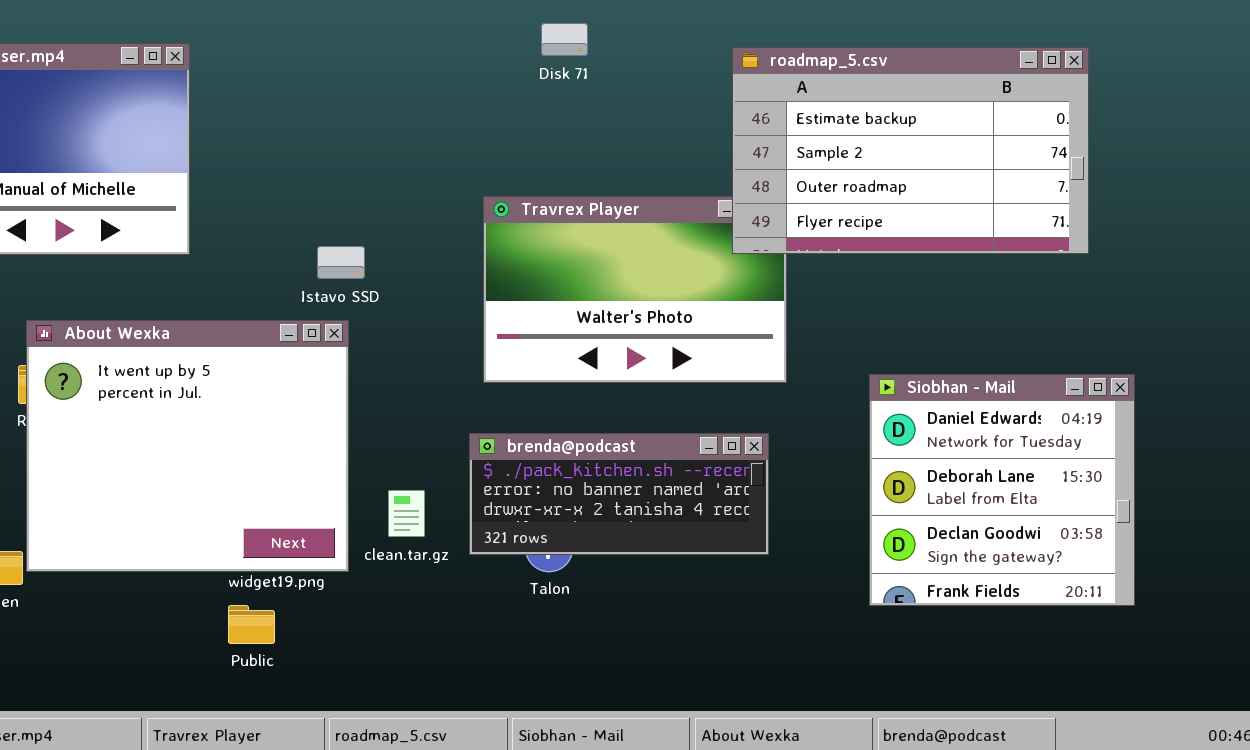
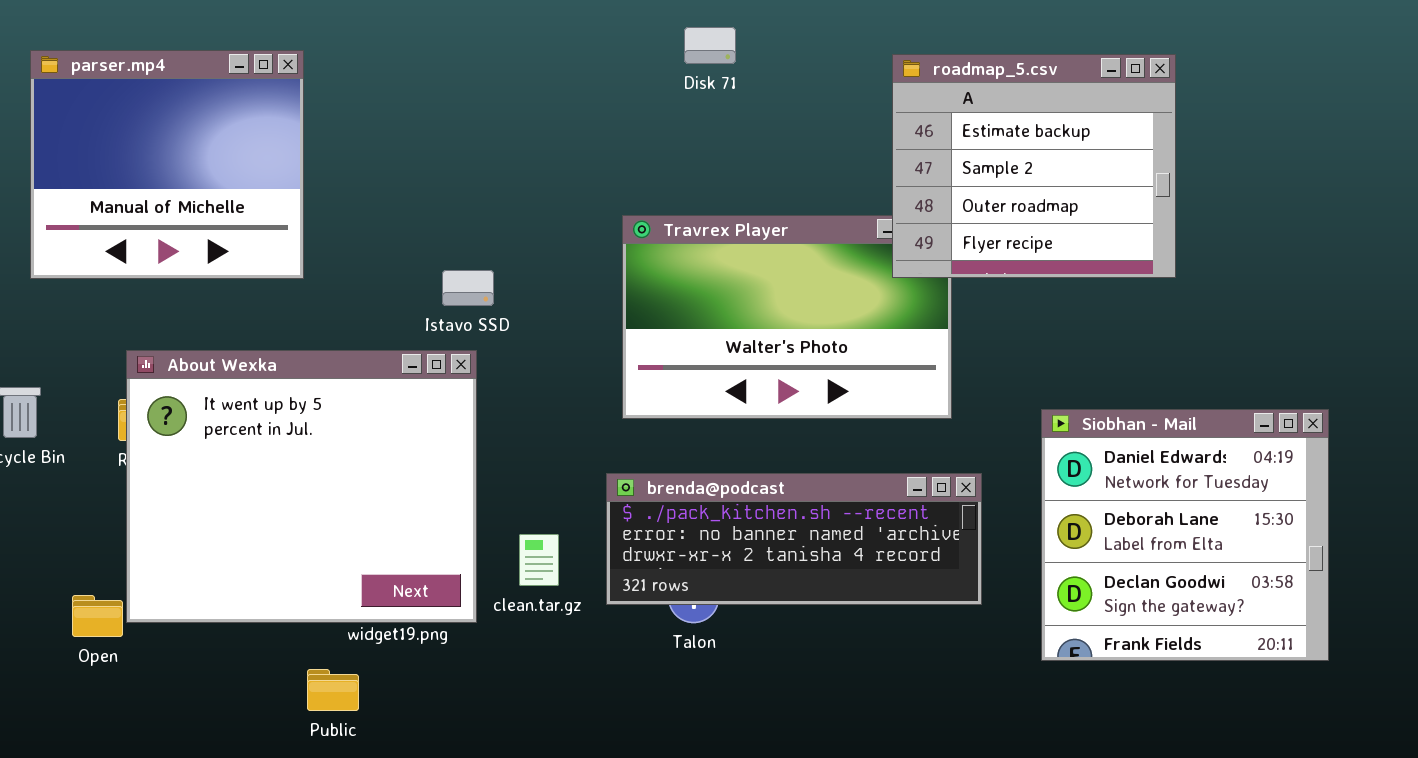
roadmap_5.csv: [732,47,1089,254] -> [892,54,1176,278], resized
brenda@podcast: [469,433,769,555] -> [606,473,982,605], resized
Public: [228,605,275,644] -> [307,669,359,711], moved

